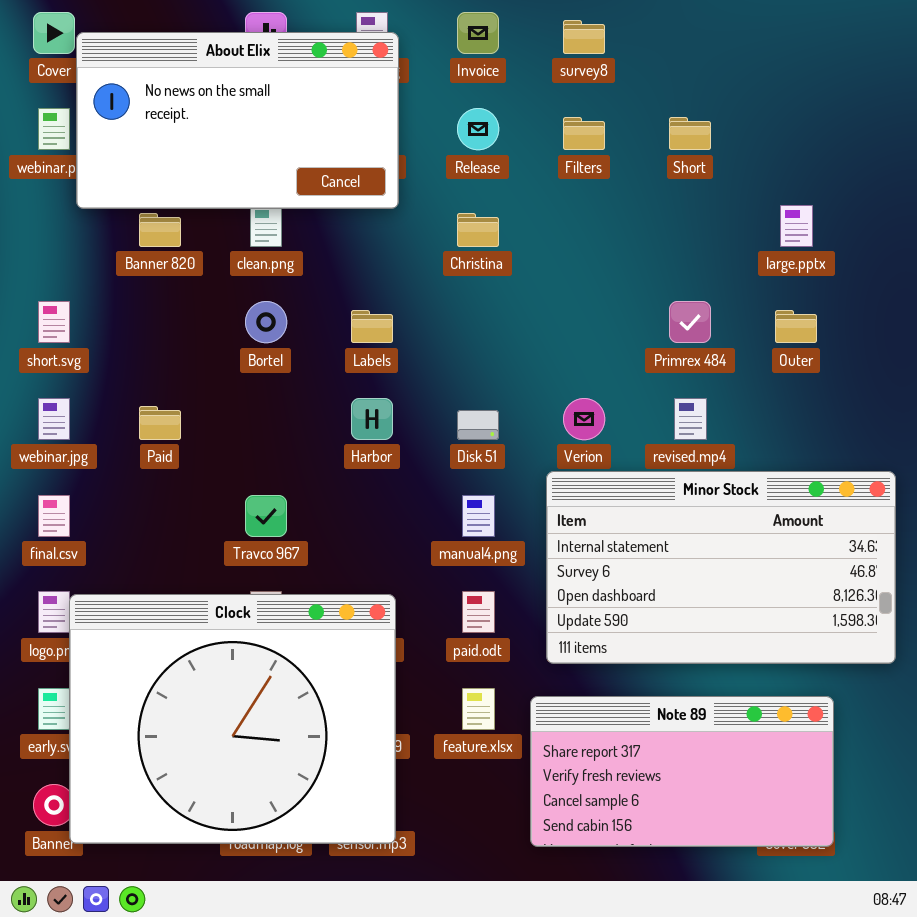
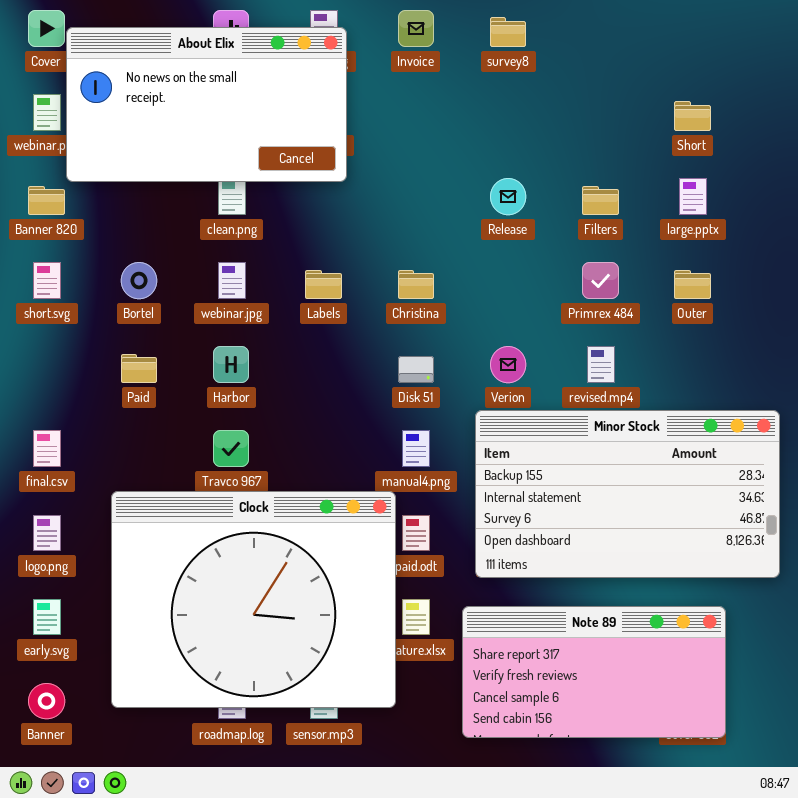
Release: [457,108,499,150] -> [490,178,526,215], moved
Filters: [563,117,605,150] -> [582,186,619,215], moved
Short: [669,117,711,150] -> [674,101,711,131], moved
Banner 820: [139,213,181,247] -> [28,186,65,215], moved
Christina: [457,213,499,247] -> [398,270,434,299], moved
Bortel: [245,301,287,343] -> [121,262,157,299], moved
webinar.jpg: [38,398,70,440] -> [218,262,246,299], moved
Harbor: [351,398,393,440] -> [213,346,249,383], moved
Minor Stock: [546,471,896,664] -> [475,410,780,578], scrolled up 1 row
Clock: [69,594,396,844] -> [111,491,396,708], moved

